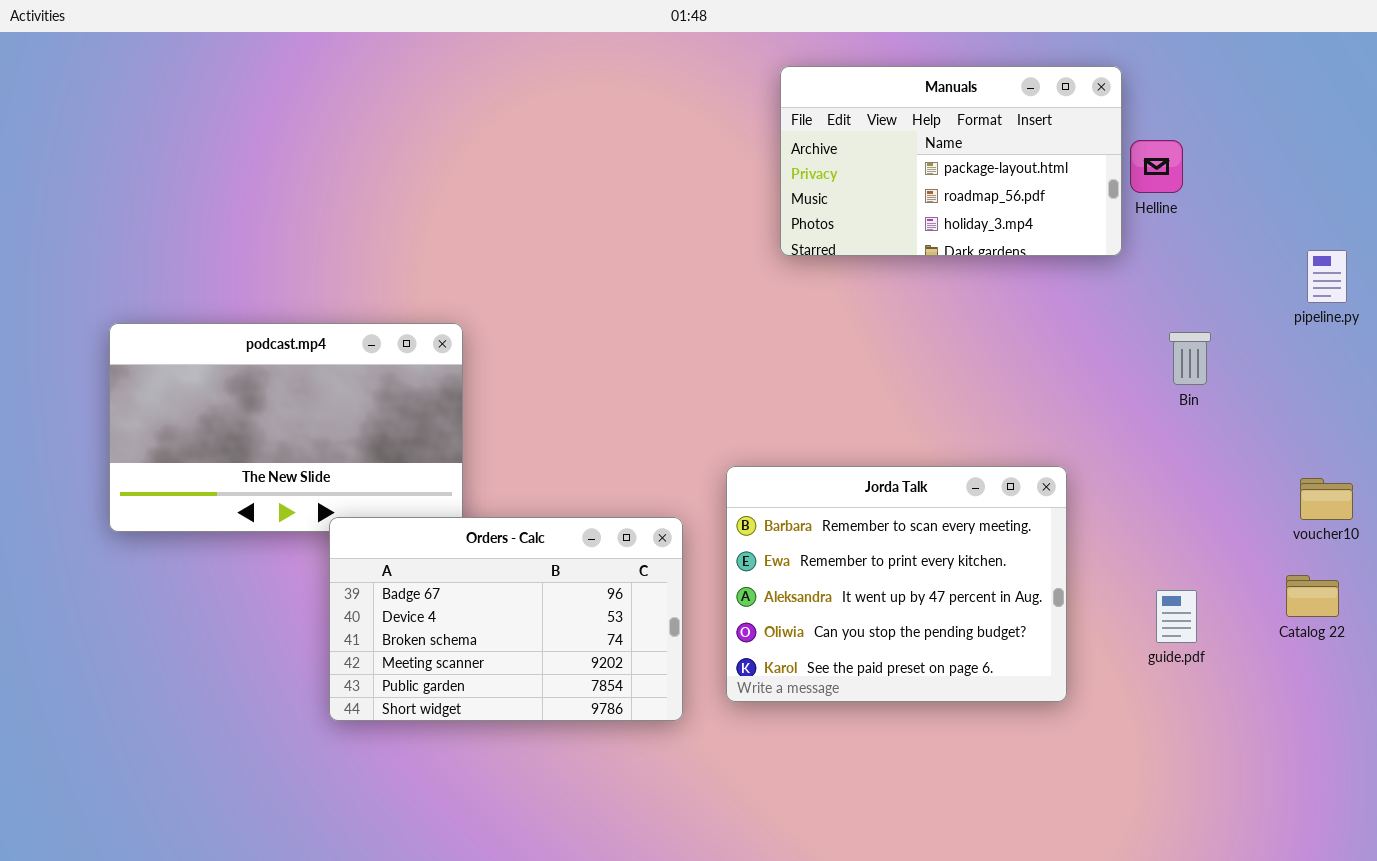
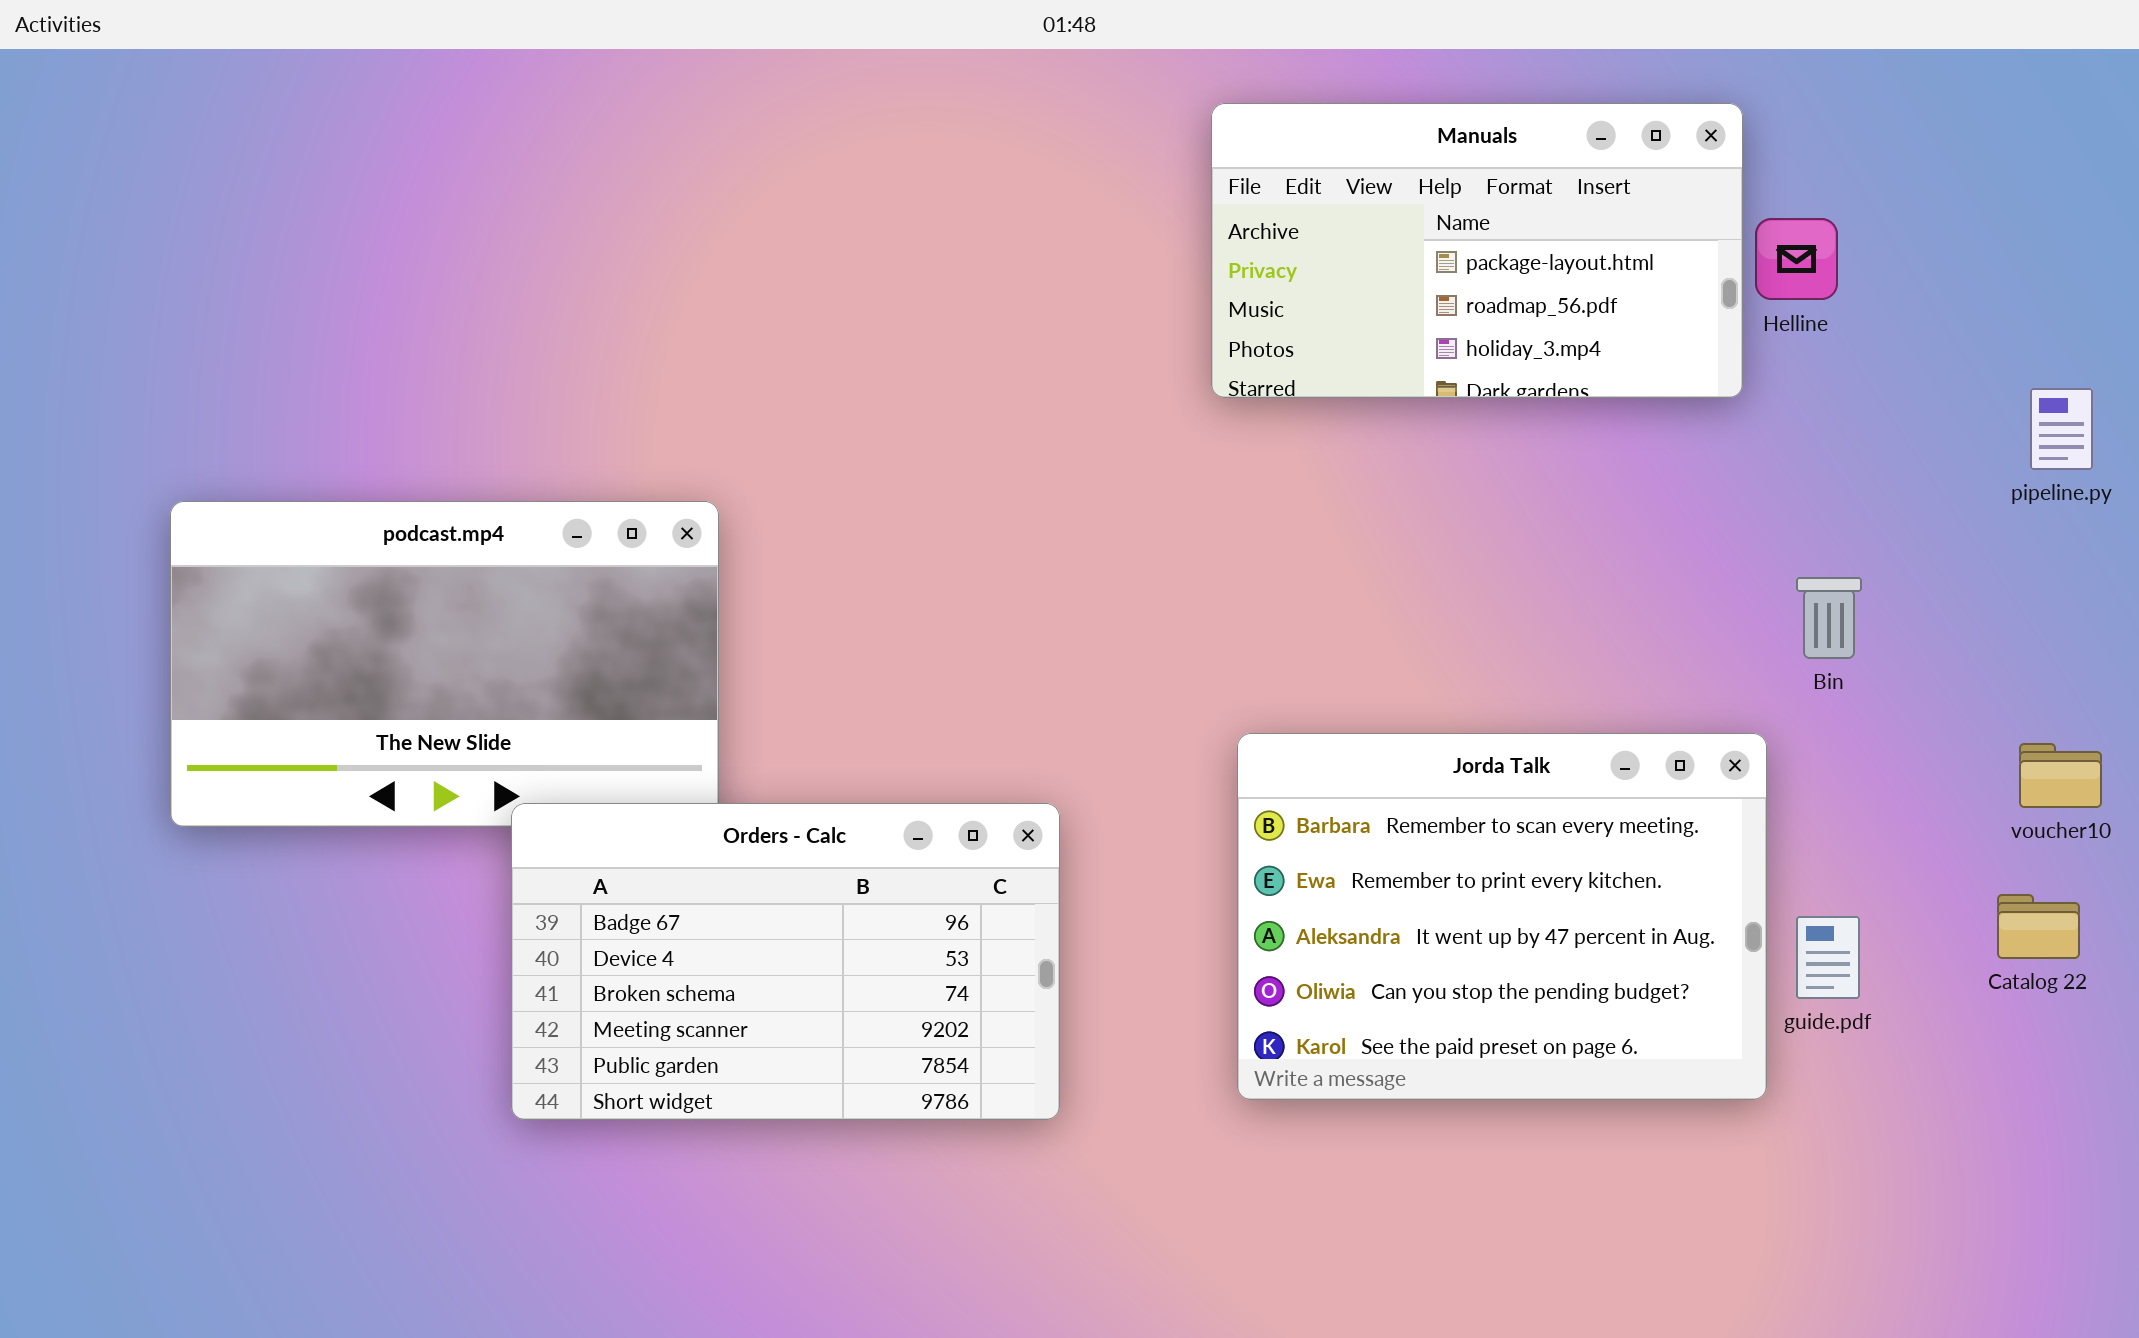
Bin: [1169,332,1211,385] -> [1796,577,1862,659], moved
Jorda Talk: [726,466,1067,702] -> [1237,733,1767,1100], moved

